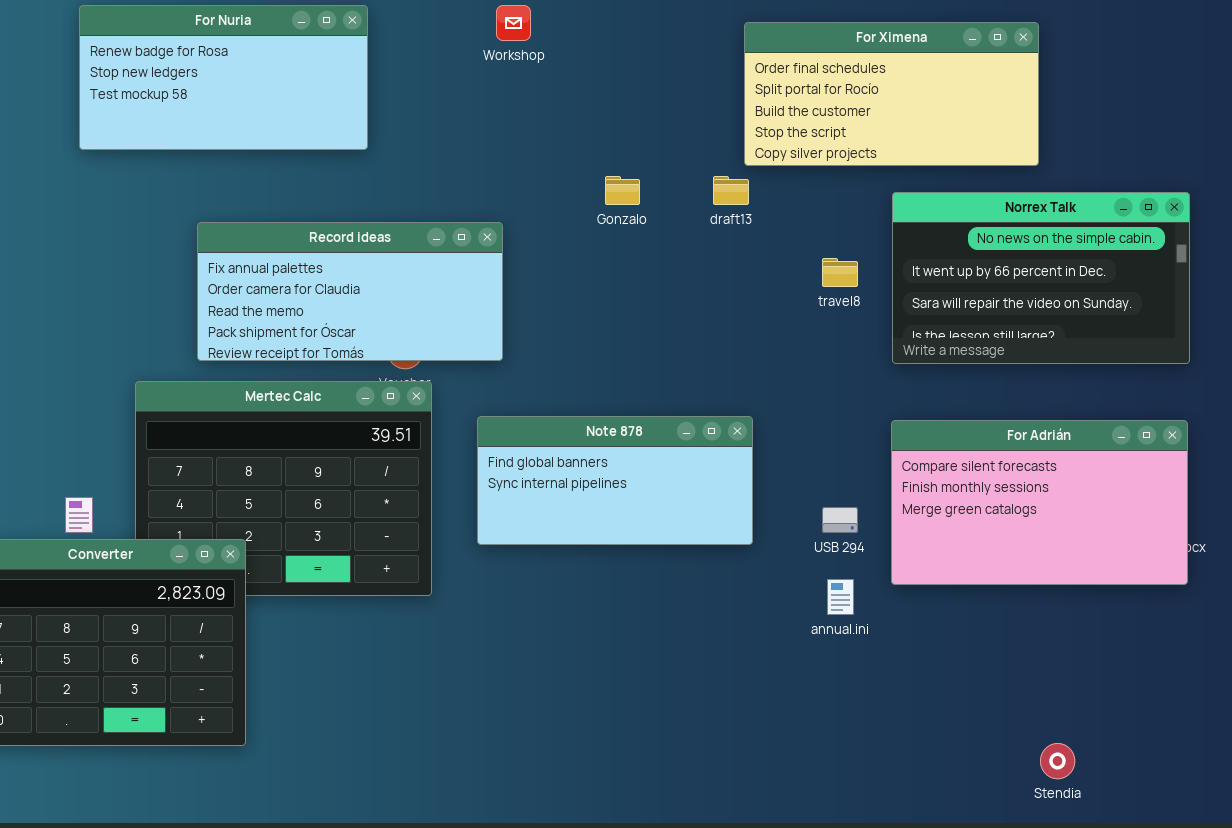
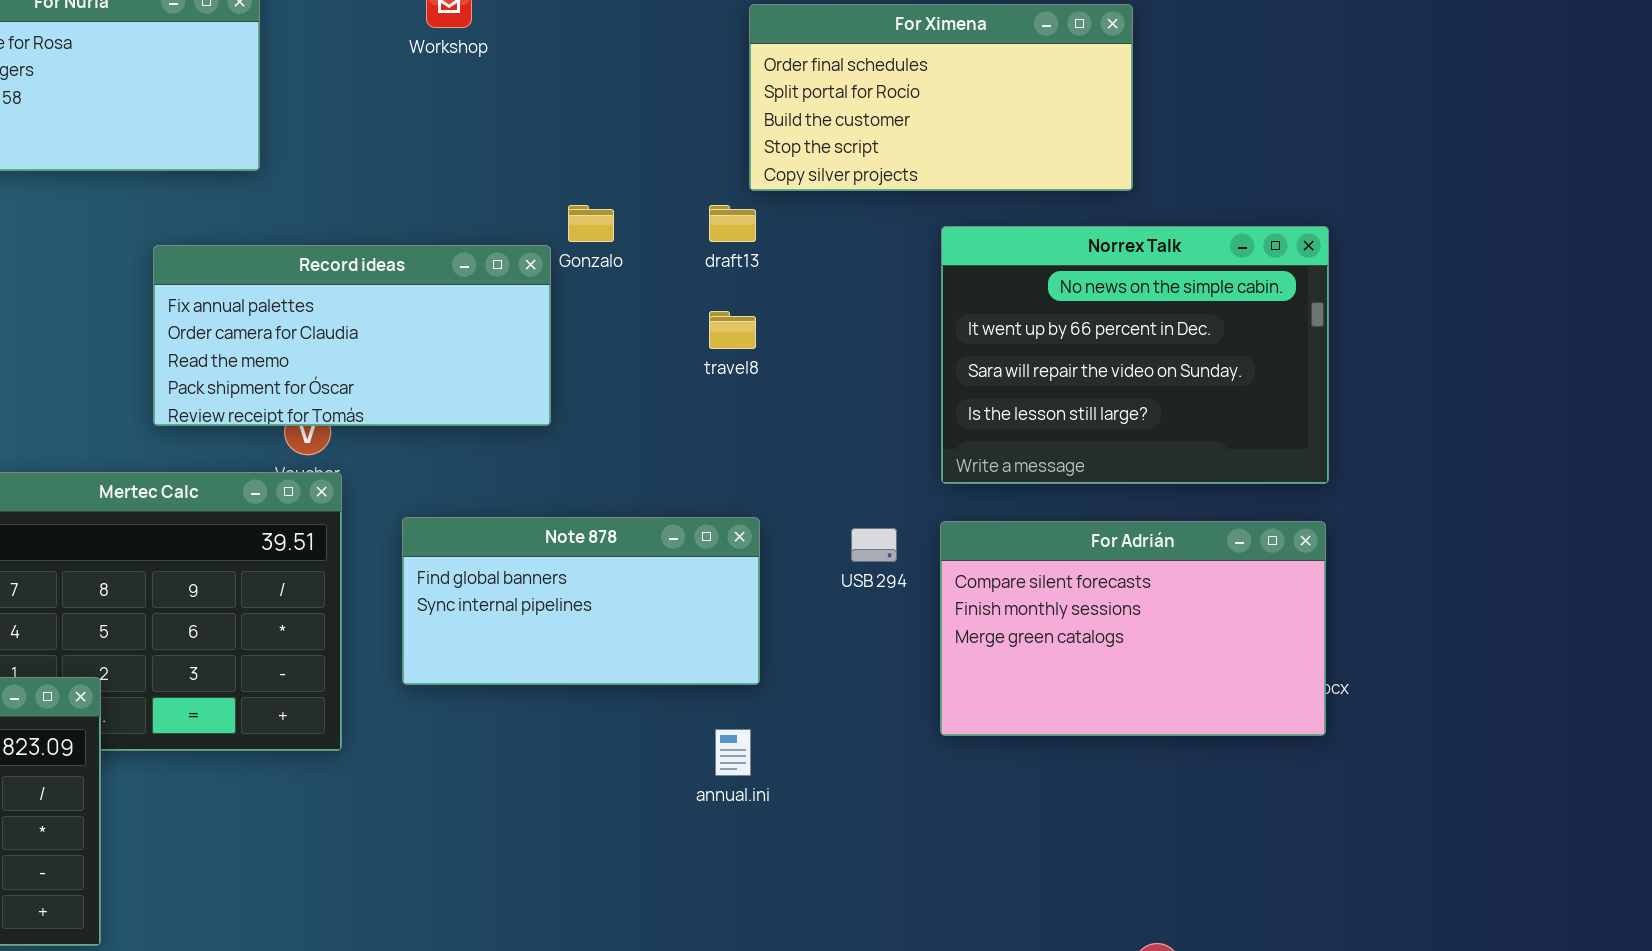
Norrex Talk: [892,192,1190,364] -> [941,226,1329,484], resized
Record ideas: [197,222,503,361] -> [153,245,551,426], moved
travel8: [822,258,858,287] -> [709,311,756,349], moved
USB 294: [822,507,858,533] -> [851,528,897,562], moved
annual.ini: [827,579,854,615] -> [715,729,751,776], moved

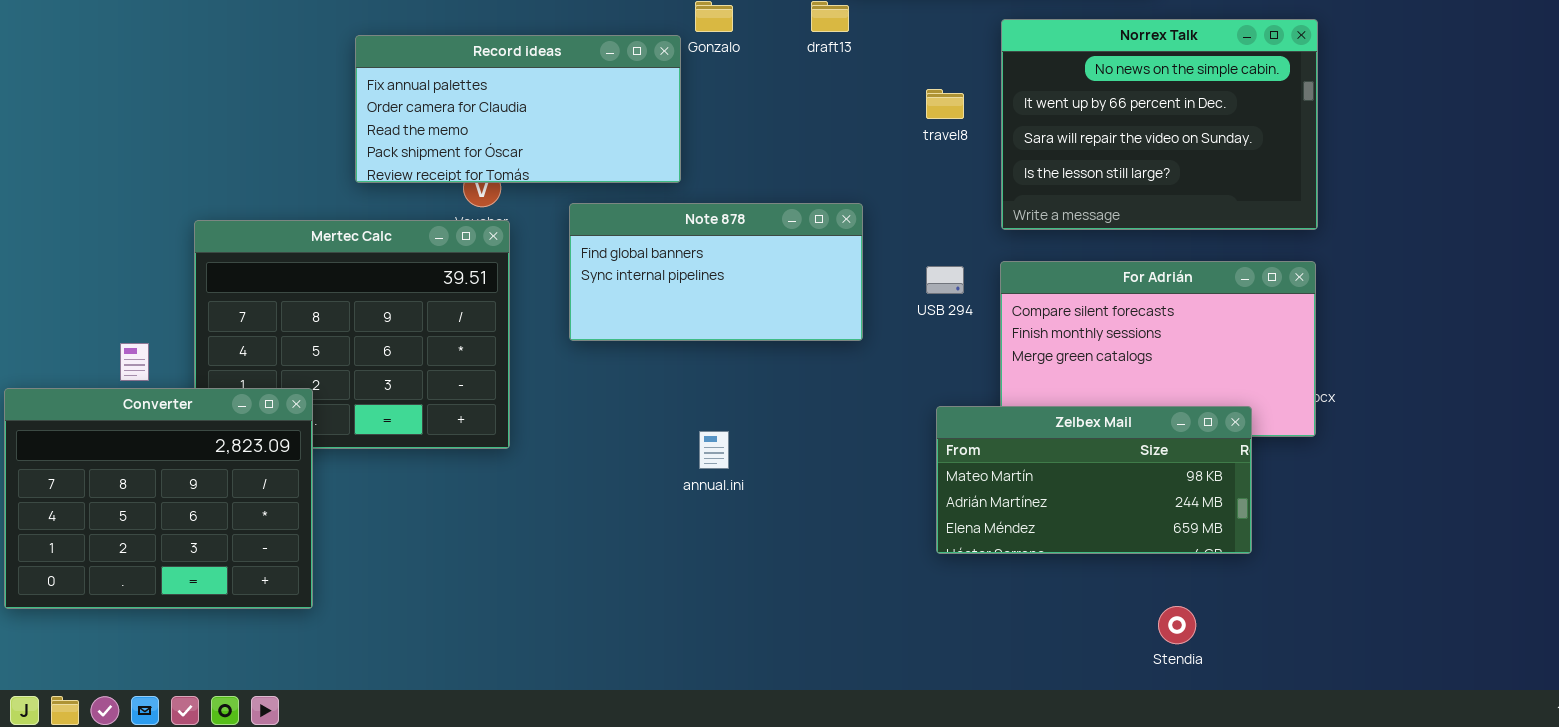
travel8: [709,311,756,349] -> [926,89,964,119], moved
Note 878: [402,517,760,685] -> [569,203,863,341], moved
Zelbex Mail: none -> [936,406,1252,554], opened
annual.ini: [715,729,751,776] -> [699,431,729,469], moved

